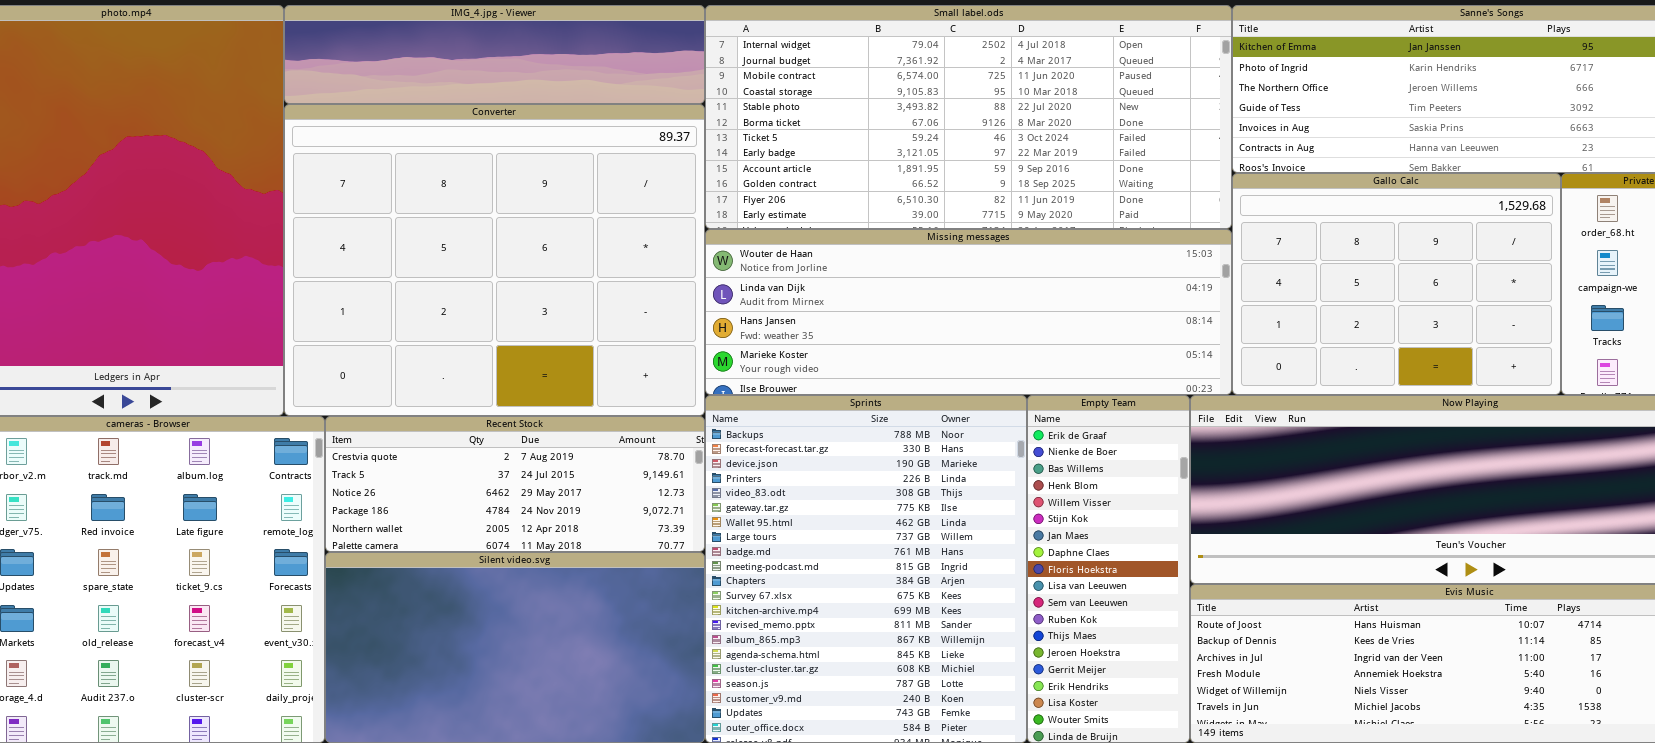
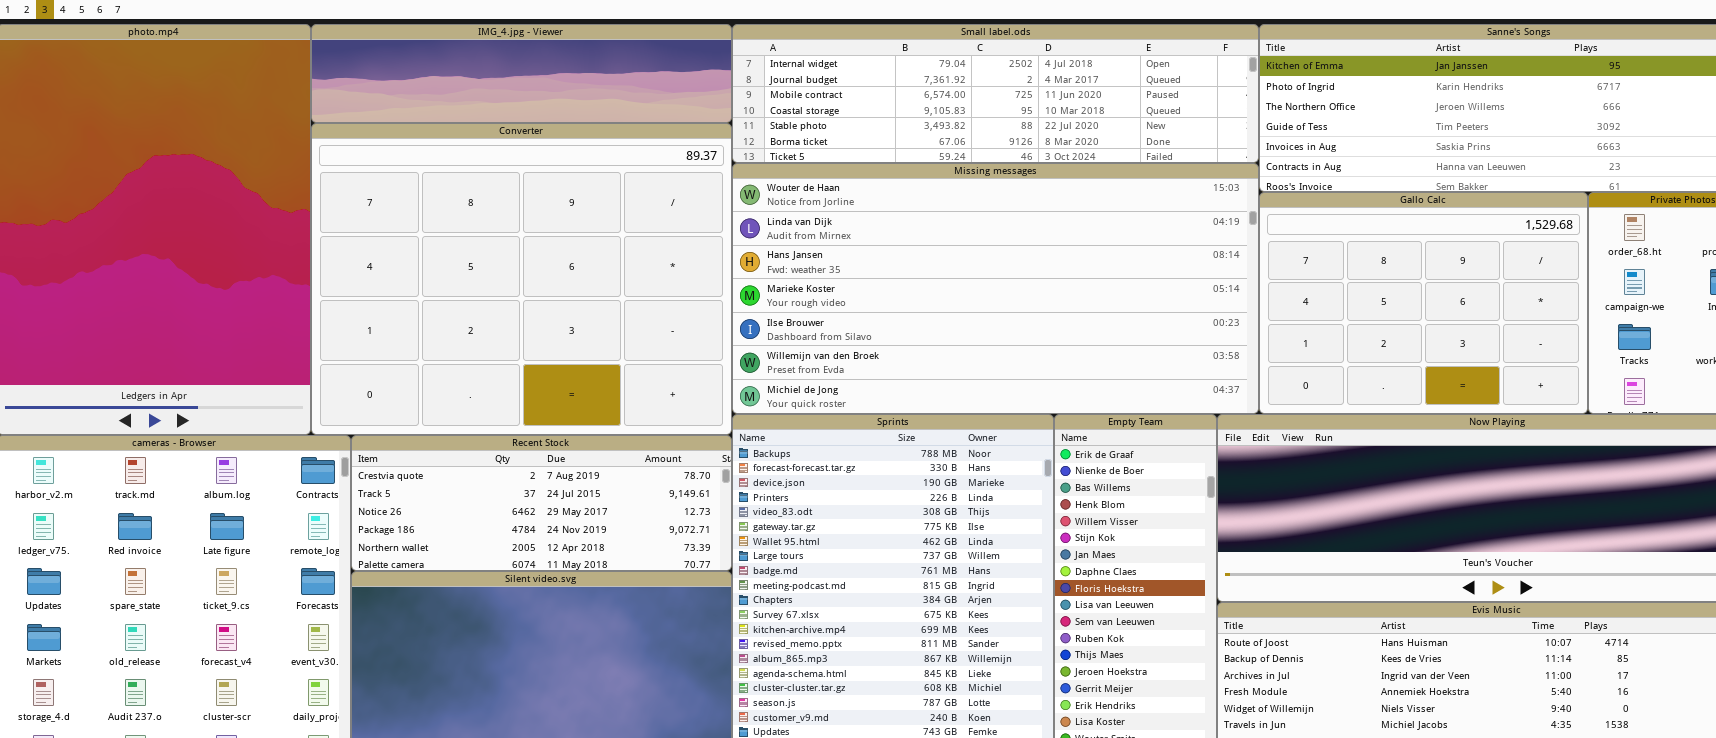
Small label.ods: [705,5,1232,229] -> [732,24,1259,163], resized
Missing messages: [705,229,1232,395] -> [732,163,1259,414], resized

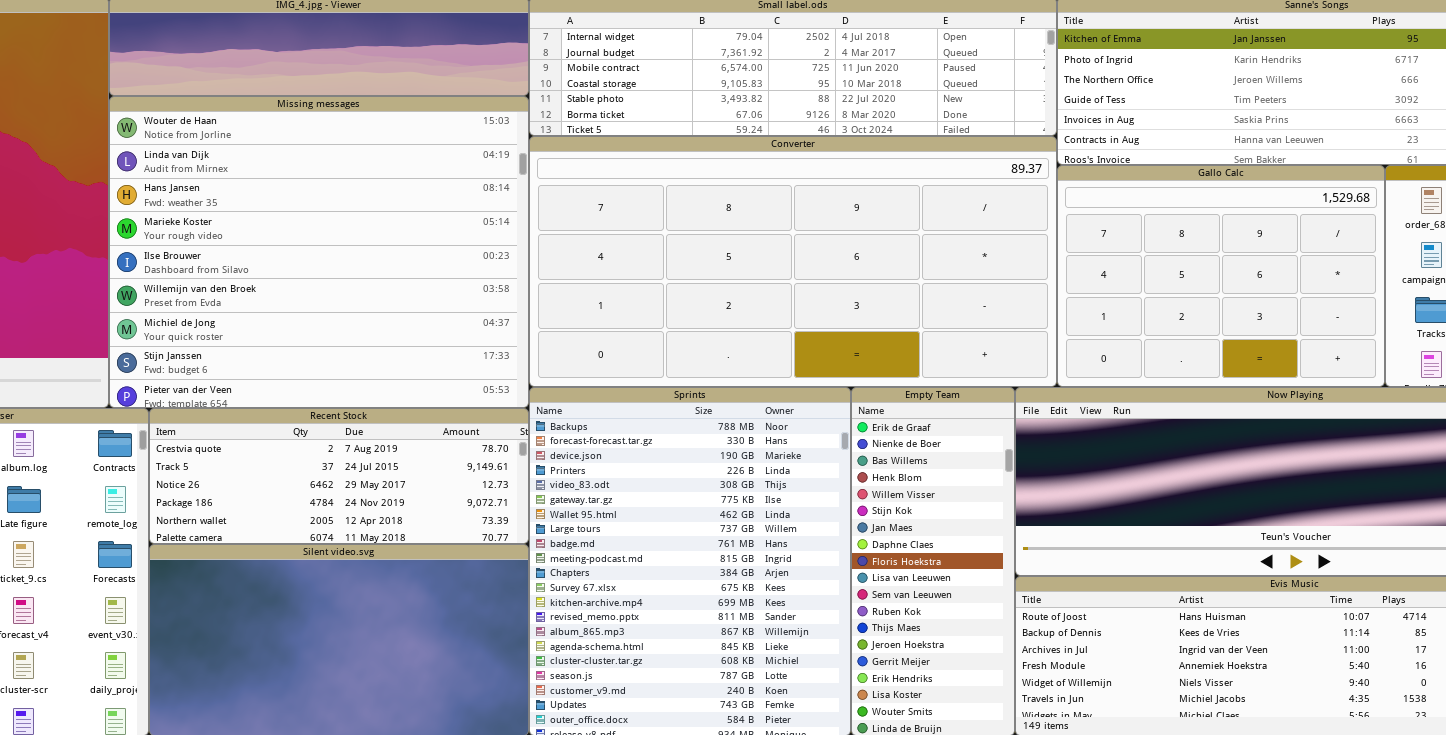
Converter: [311,123,732,435] -> [529,136,1057,387], moved, resized
Missing messages: [732,163,1259,414] -> [109,96,529,408], moved, resized

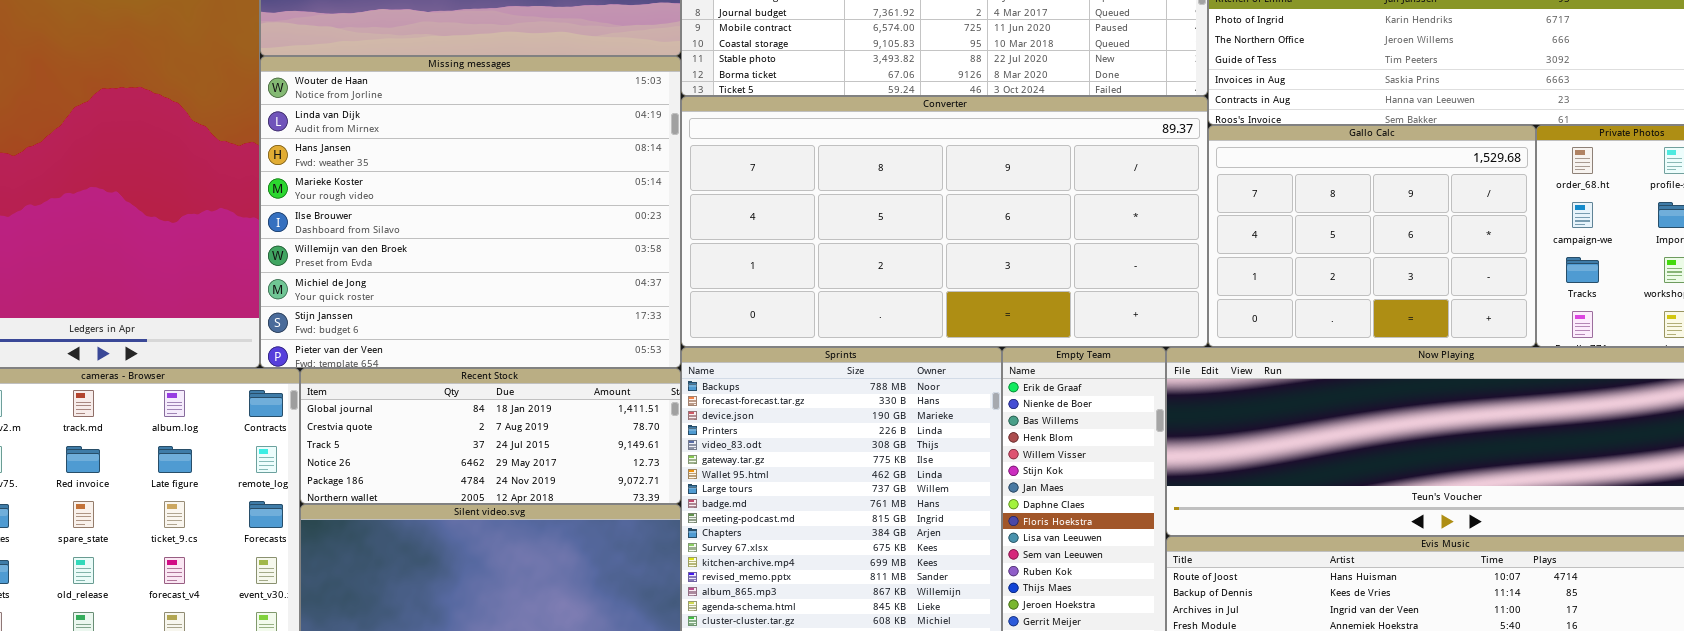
Recent Stock: [149,408,529,544] -> [300,368,681,504], scrolled up 1 row

